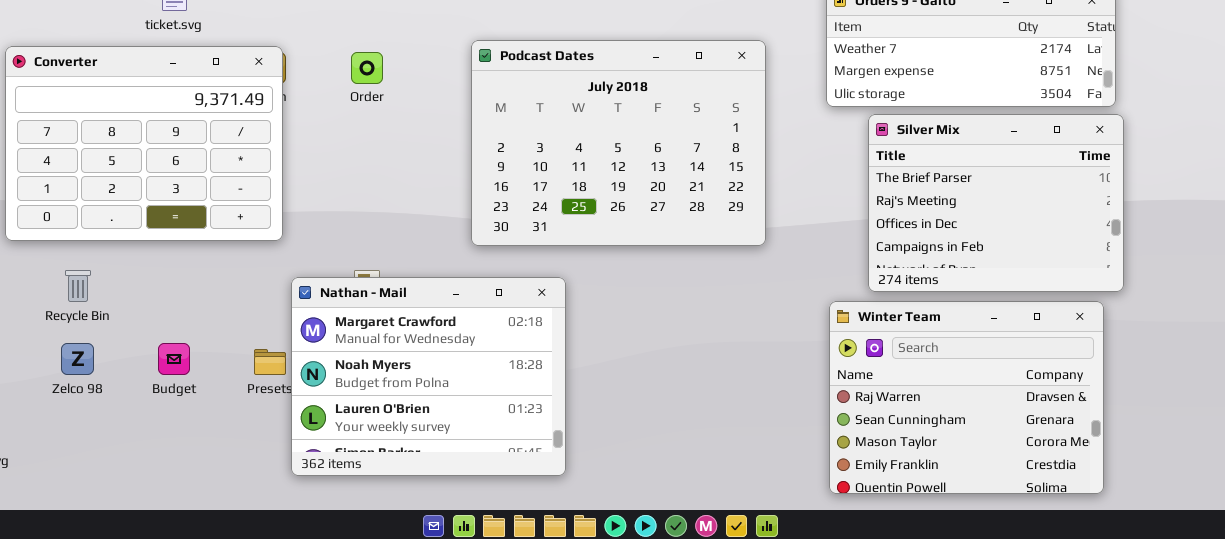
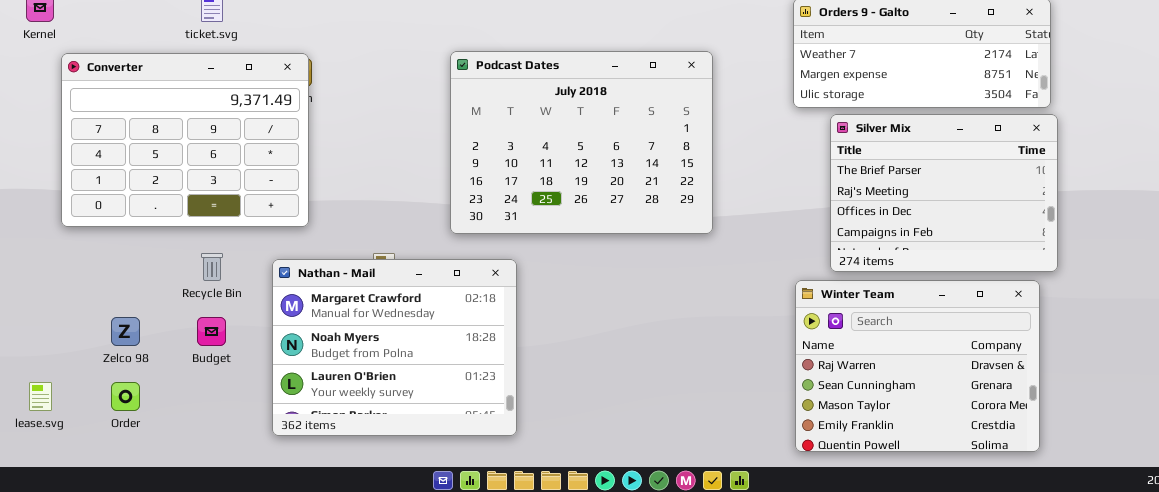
Podcast Dates: [471,40,766,246] -> [450,51,713,234], moved
Order: [351,52,383,84] -> [111,382,140,411], moved
Recycle Bin: [65,270,91,302] -> [201,253,223,281], moved
Nathan - Mail: [291,277,566,476] -> [272,259,517,436], moved

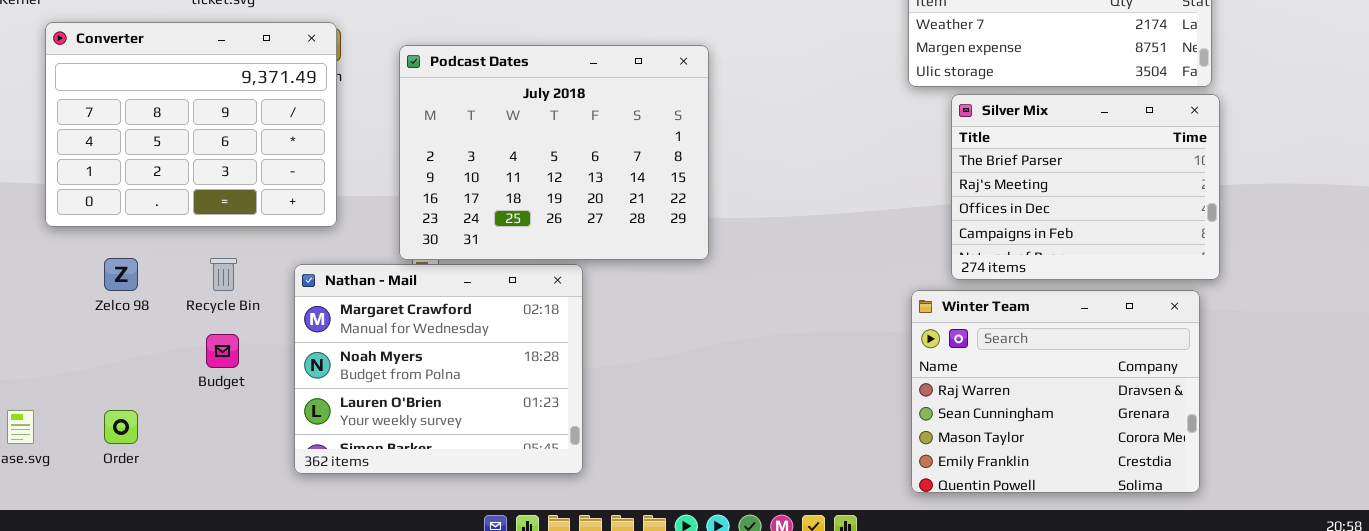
Podcast Dates: [450,51,713,234] -> [399,45,709,260], moved
Zelco 98: [111,317,140,346] -> [104,258,138,291], moved

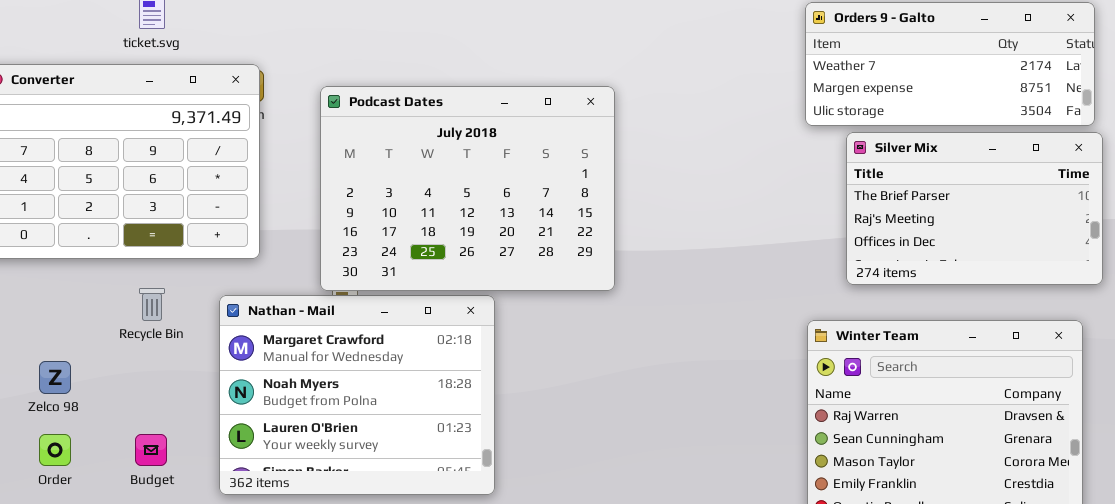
Silver Mix: [951,94,1220,280] -> [846,132,1103,285], resized
Zelco 98: [104,258,138,291] -> [39,361,71,394], moved
Budget: [206,334,239,368] -> [135,434,167,466], moved

